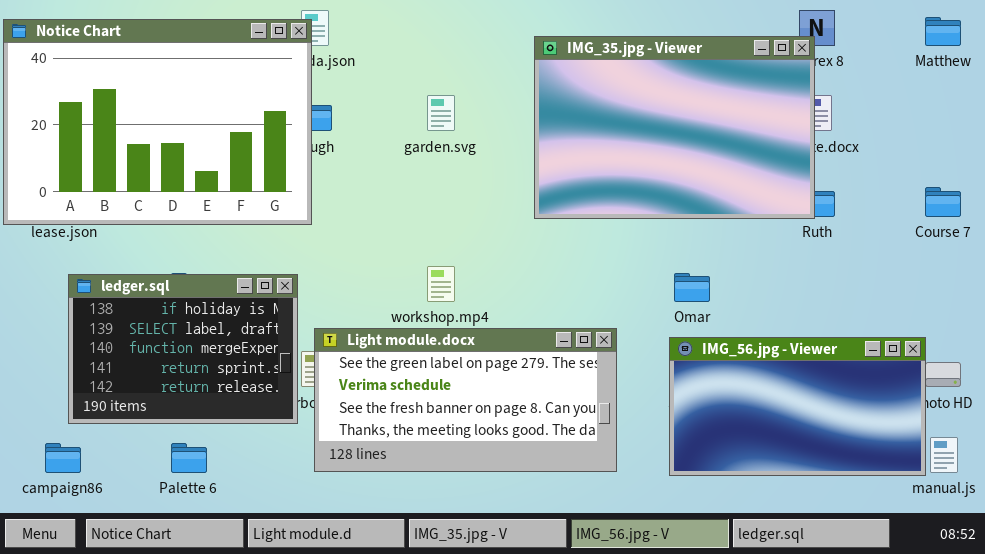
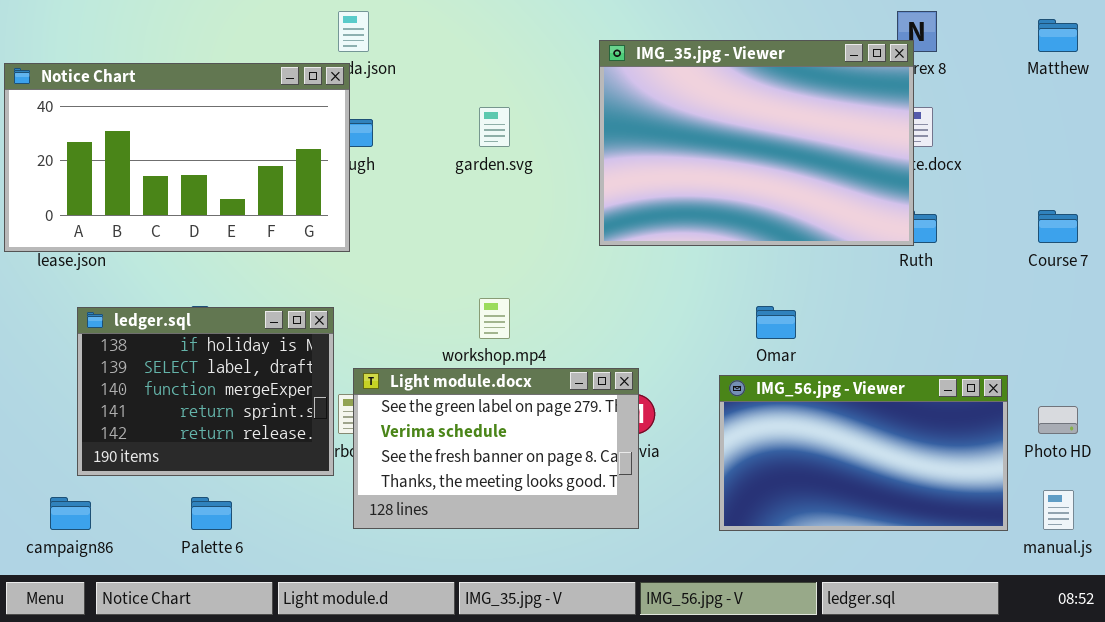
Notice Chart: [3,19,312,225] -> [4,63,350,252], resized
Light module.docx: [314,328,617,472] -> [353,368,639,529], resized
IMG_56.jpg - Viewer: [669,337,926,476] -> [719,375,1008,531], moved

